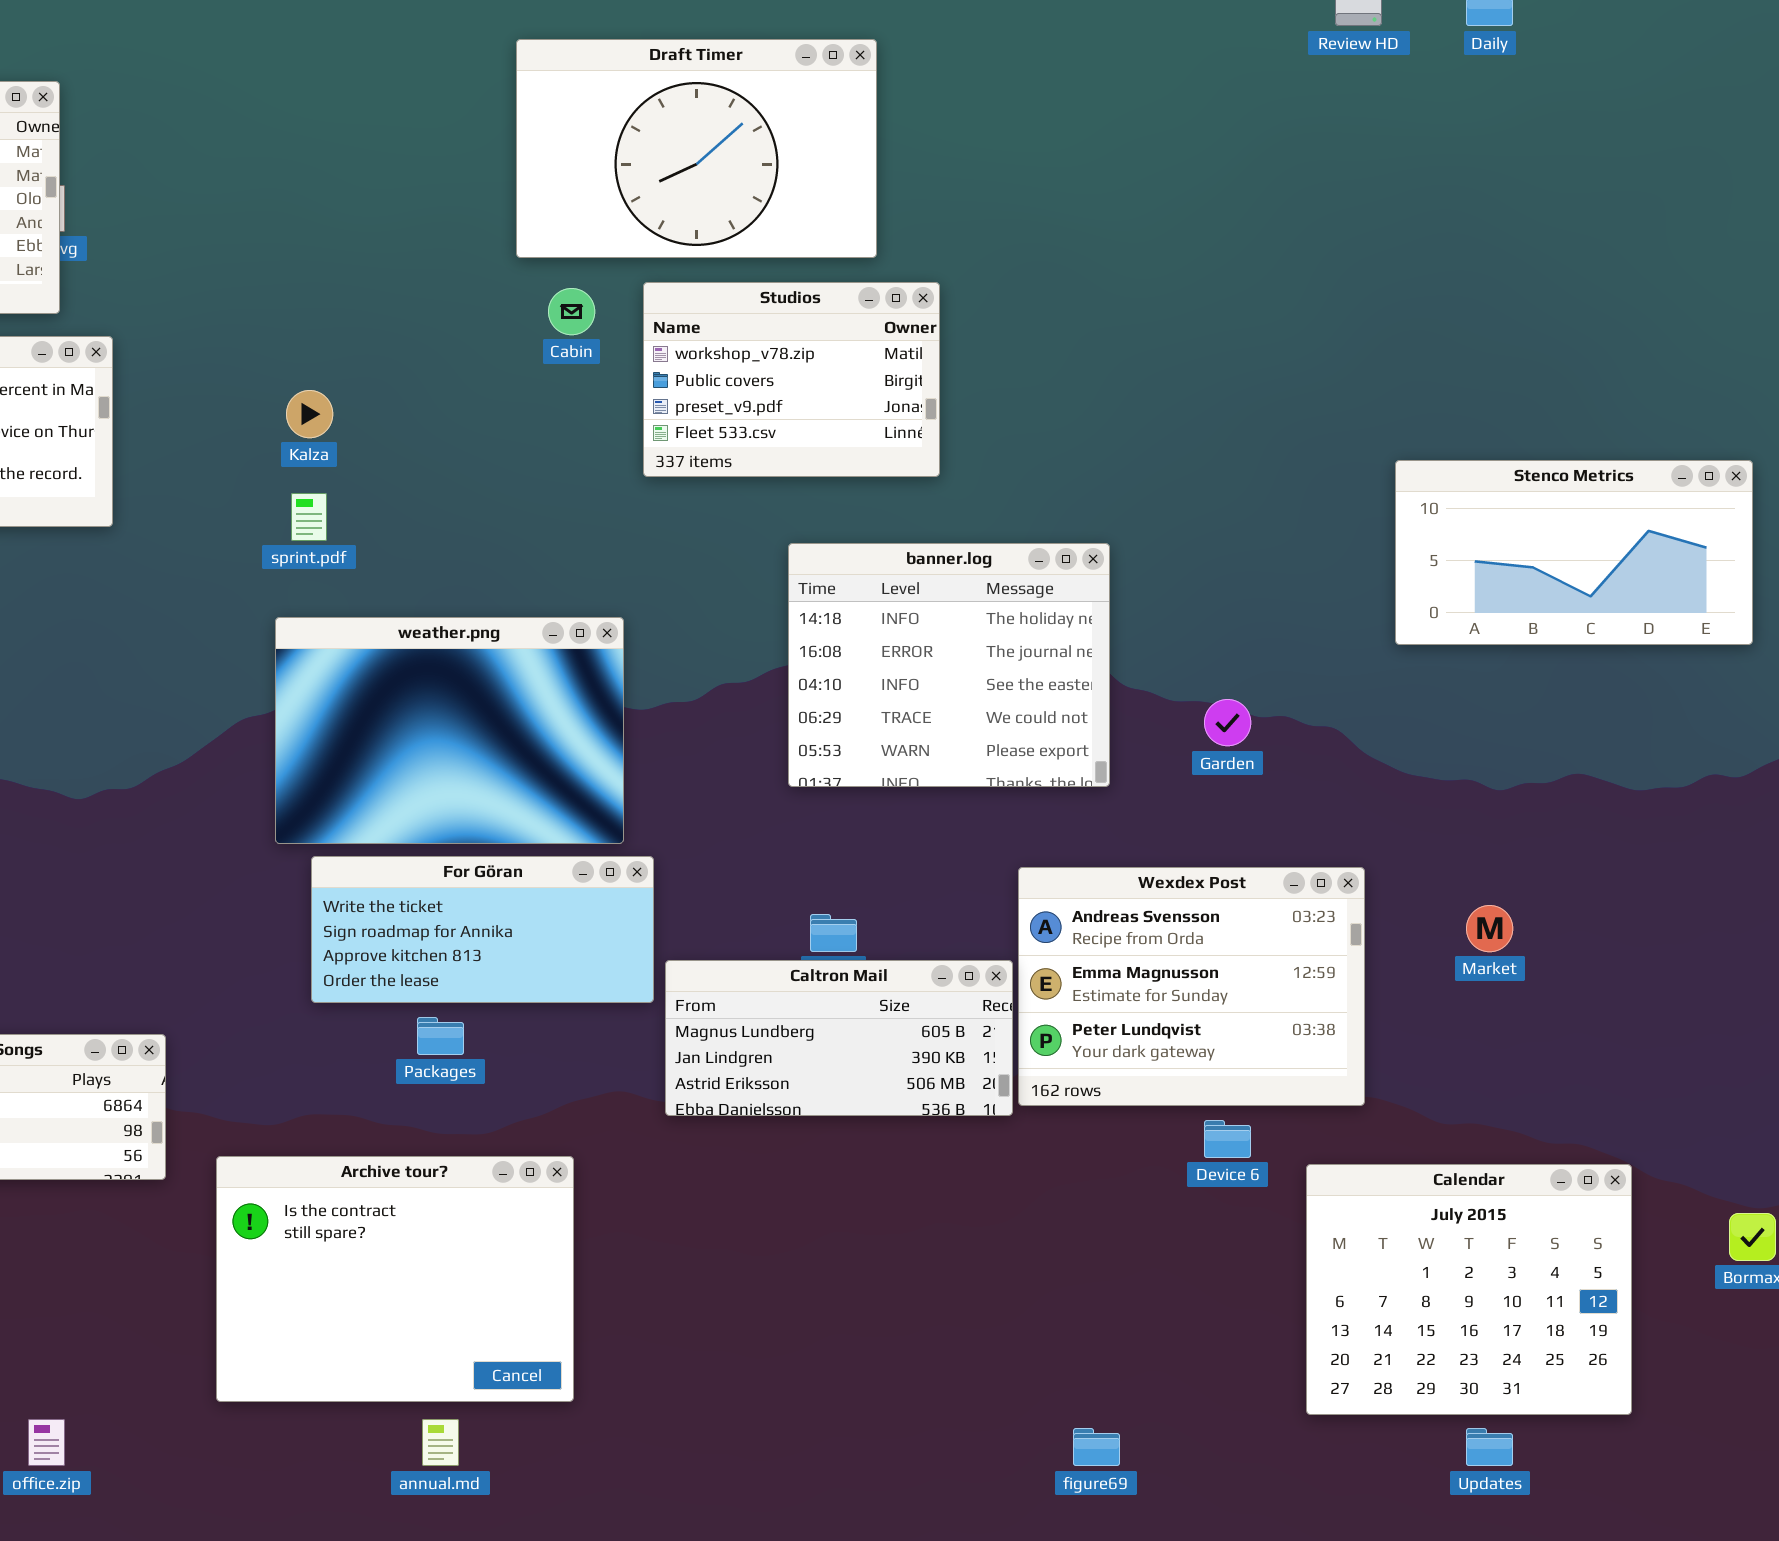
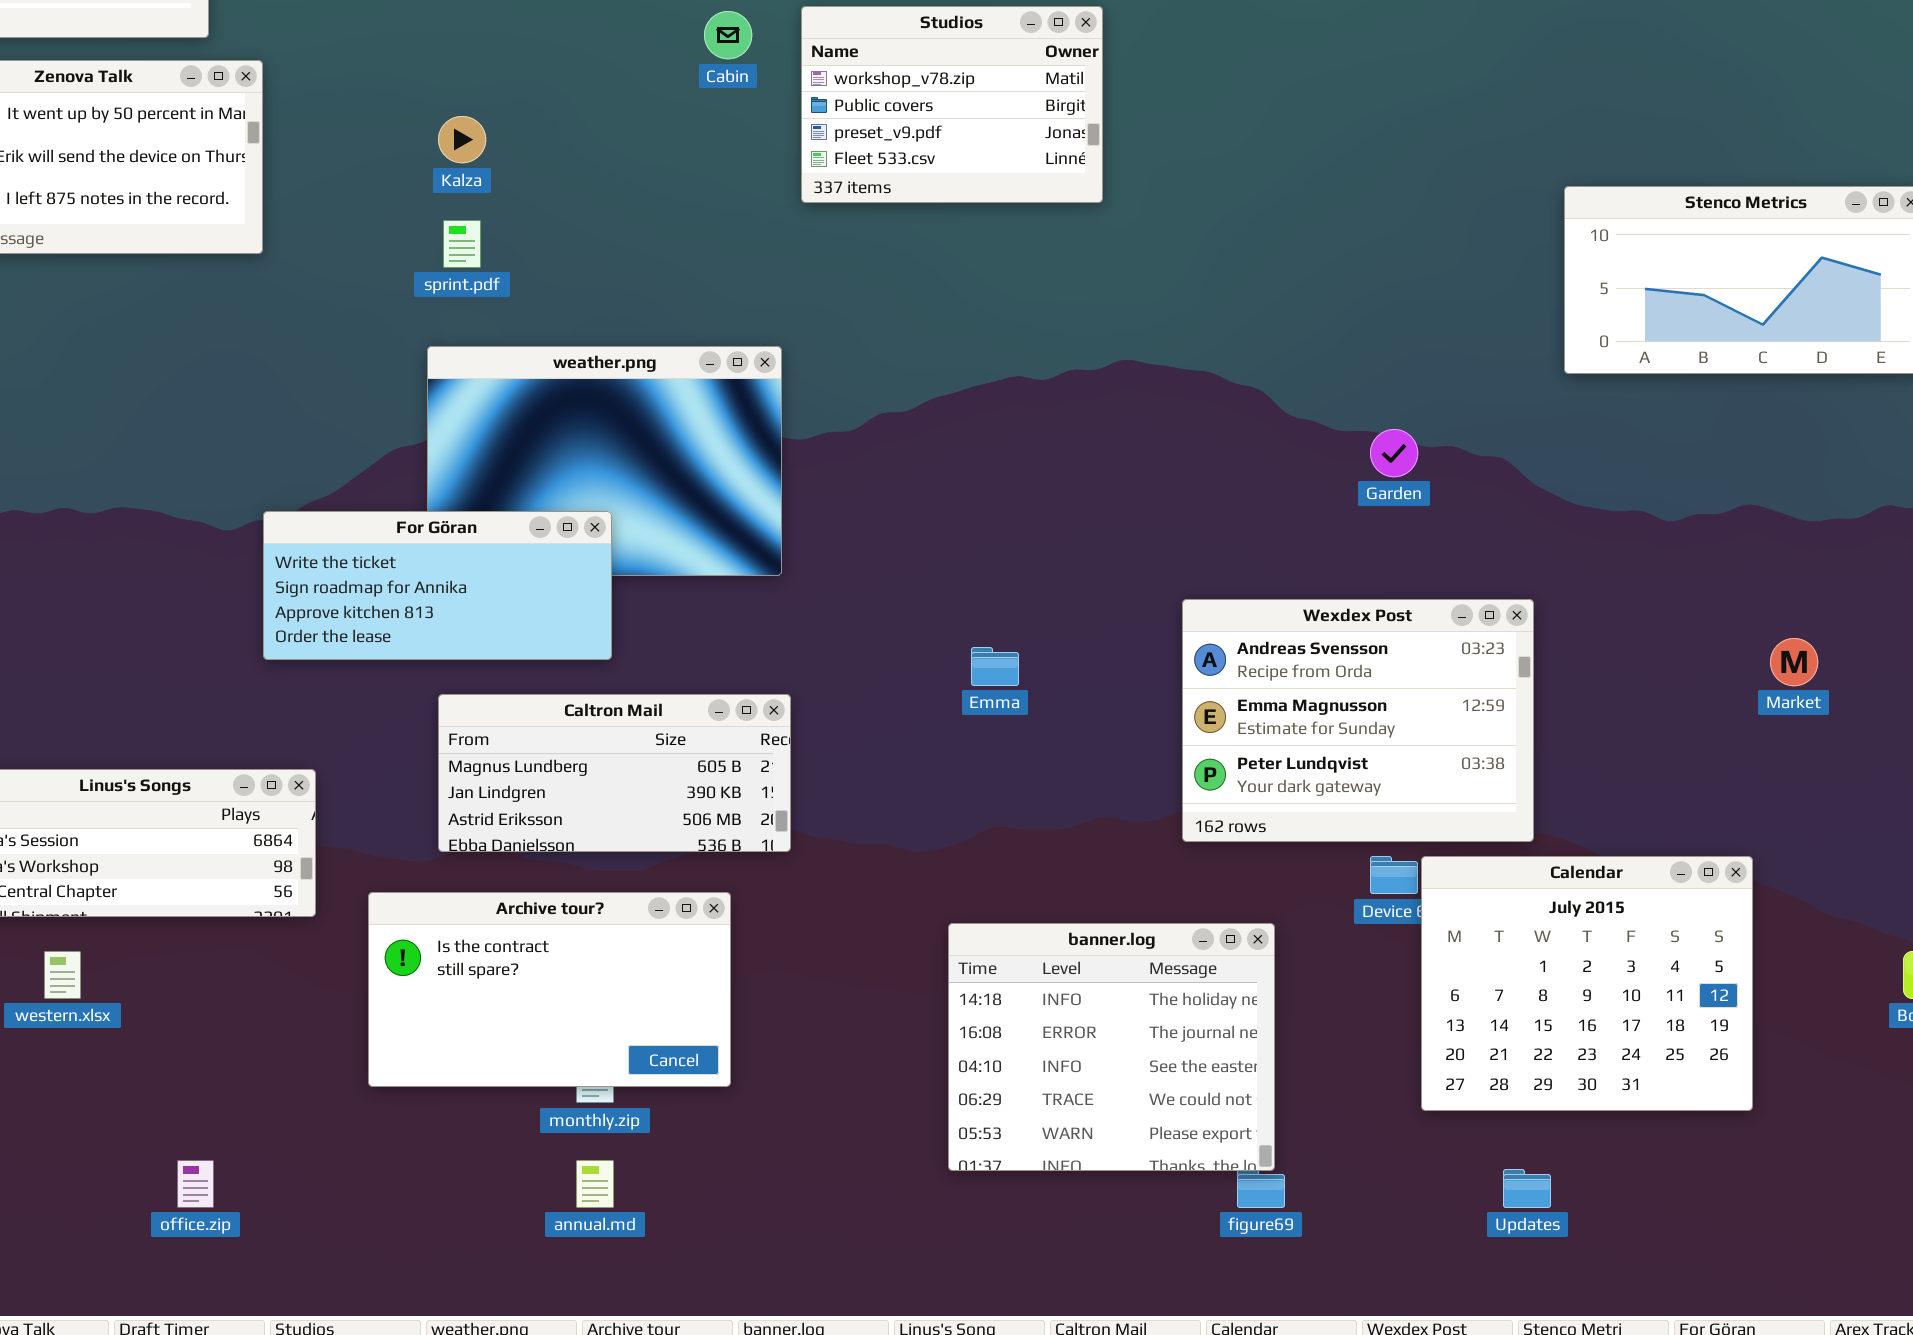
banner.log: [788,543,1110,787] -> [948,923,1275,1171], moved
For Göran: [311,856,654,1003] -> [263,511,612,660], moved
Market: [1466,905,1513,952] -> [1770,638,1818,686], moved
Caltron Mail: [665,960,1013,1116] -> [438,694,791,852], moved
Archive tour?: [216,1156,574,1402] -> [368,892,731,1087], resized
Calendar: [1306,1164,1632,1415] -> [1421,856,1753,1111], moved
Updates: [1466,1428,1513,1466] -> [1503,1169,1551,1208], moved

